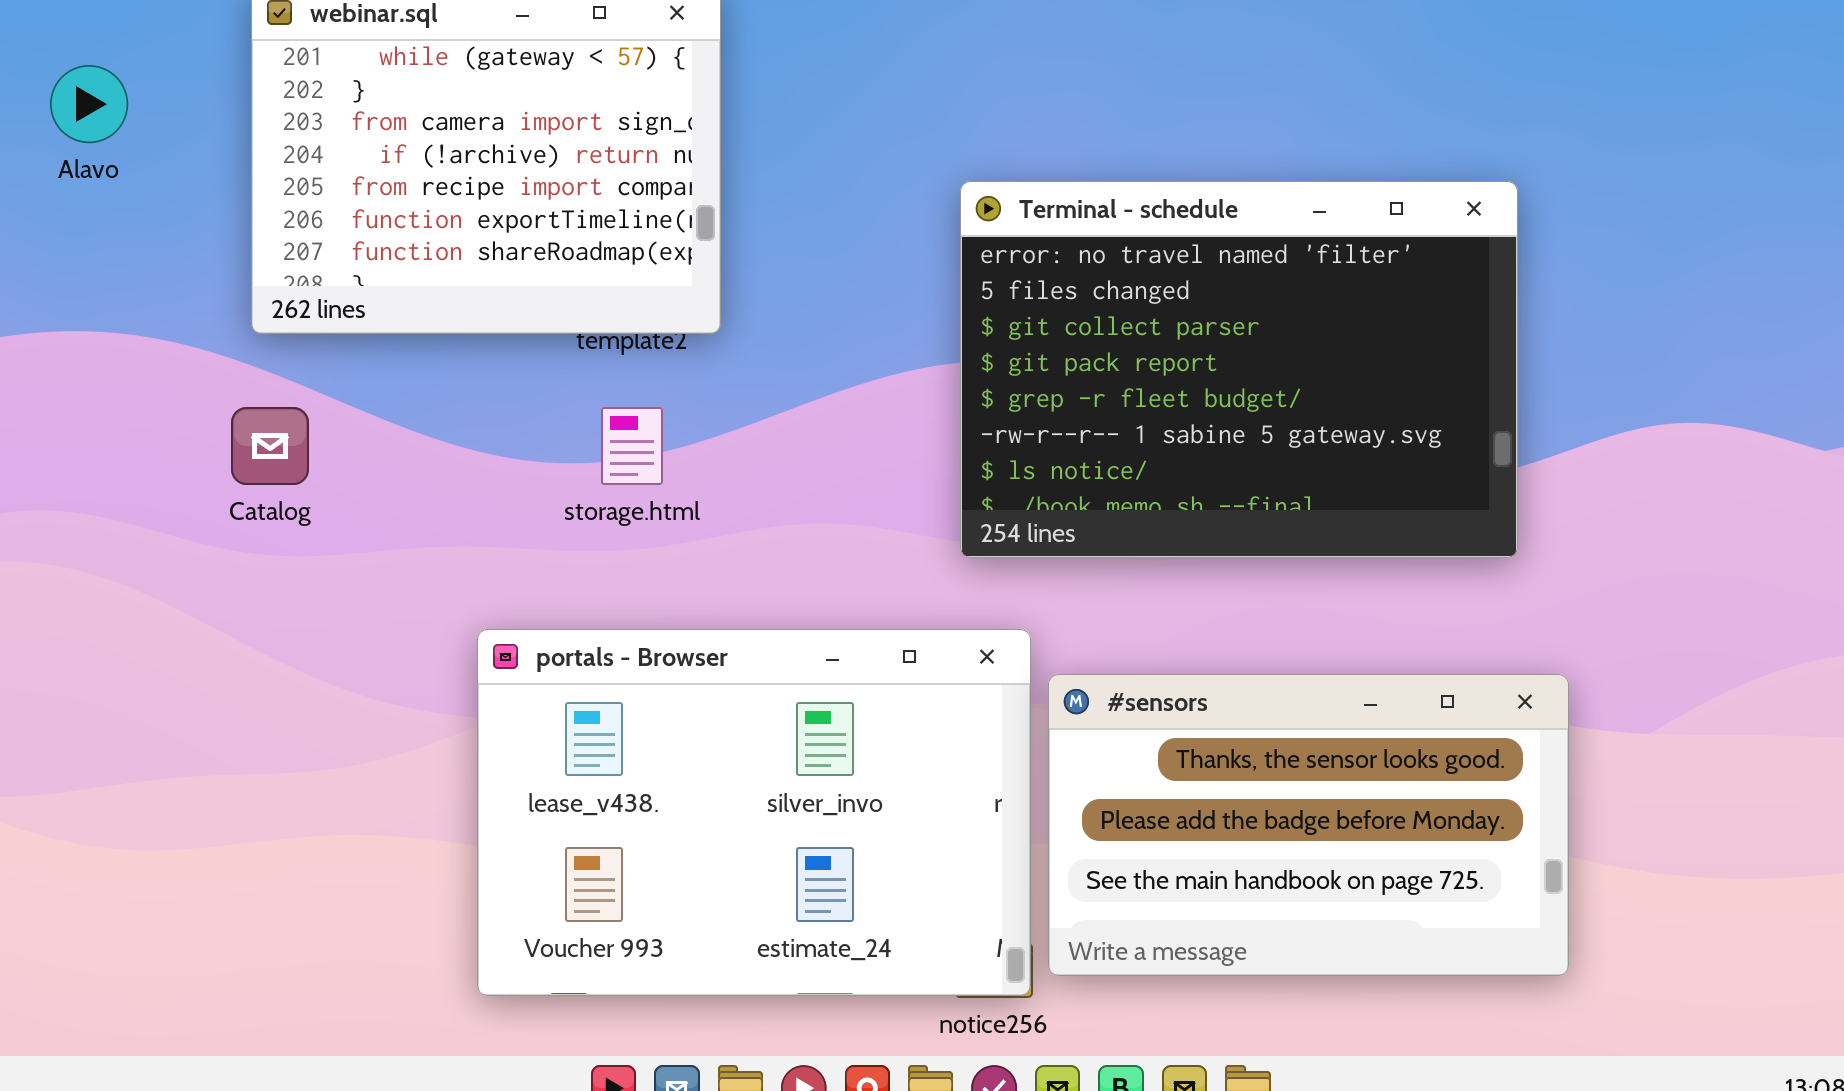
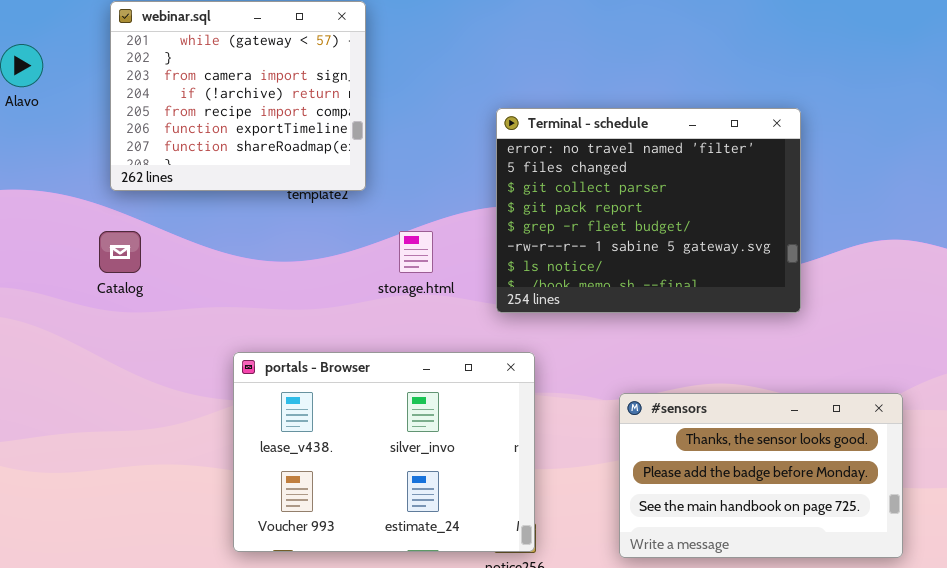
storage.html: [601,407,663,485] -> [399,231,433,273], moved
#sensors: [1048,674,1569,976] -> [619,393,903,558], moved

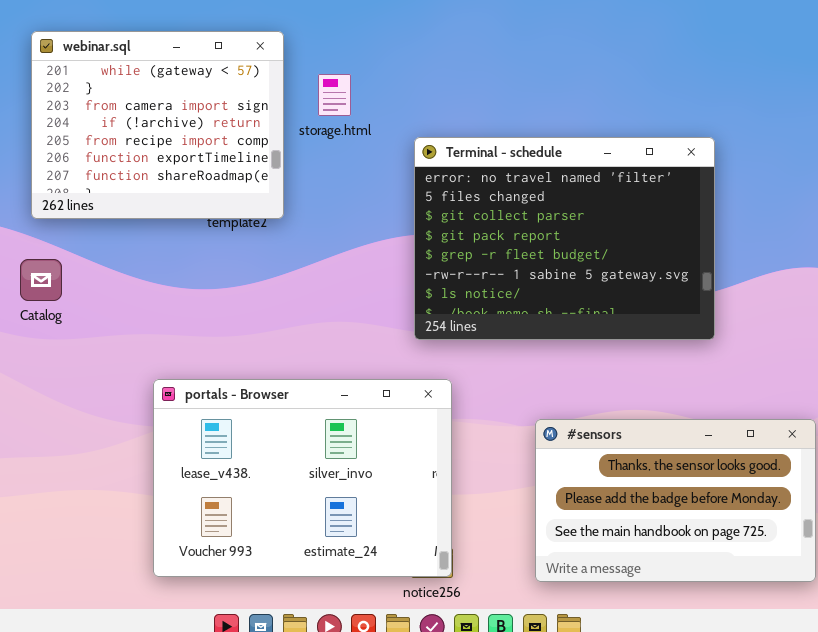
storage.html: [399,231,433,273] -> [318,74,351,116], moved

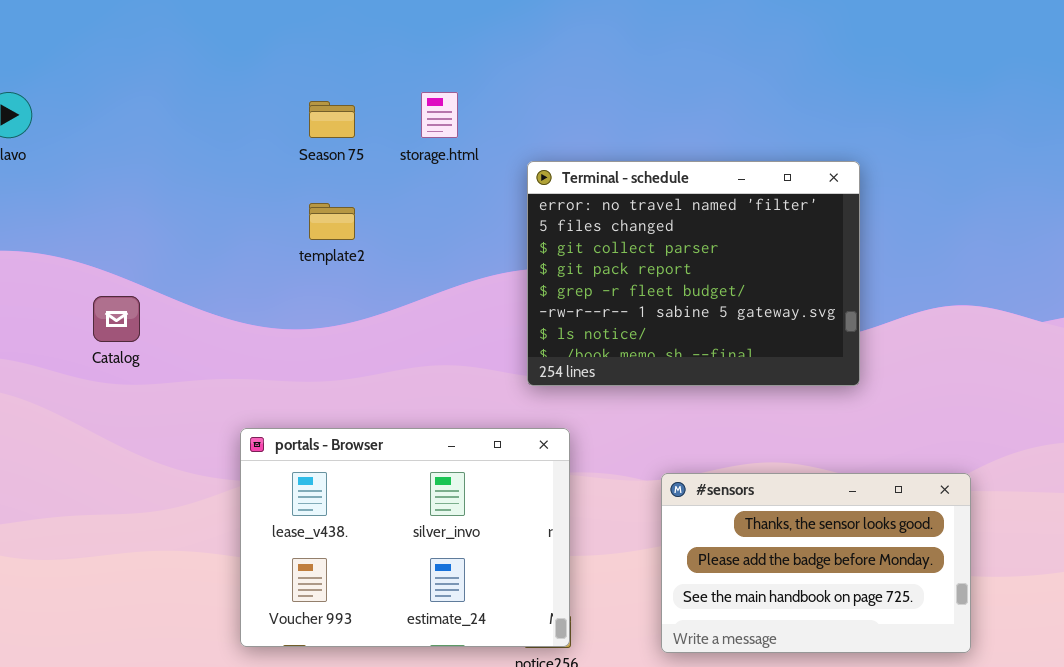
webinar.sql: [31,31,284,219] -> none, closed

